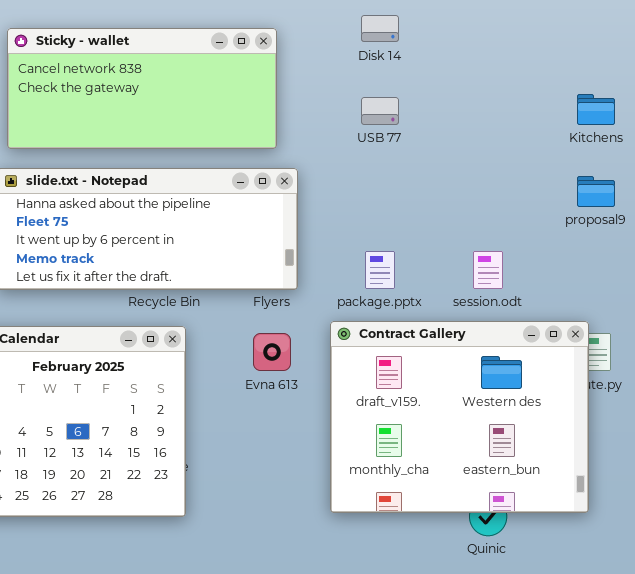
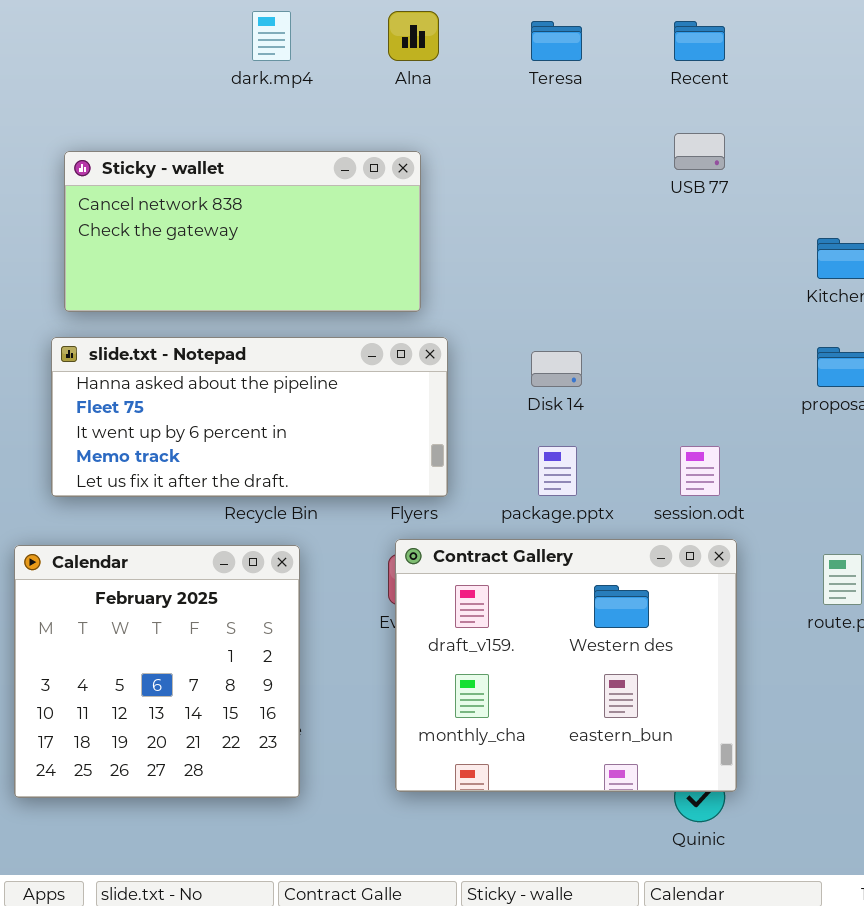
Disk 14: [361,15,399,42] -> [531,351,582,387], moved
USB 77: [361,97,399,125] -> [674,133,725,170], moved
Contract Gallery: [330,321,589,513] -> [395,539,737,792], moved

